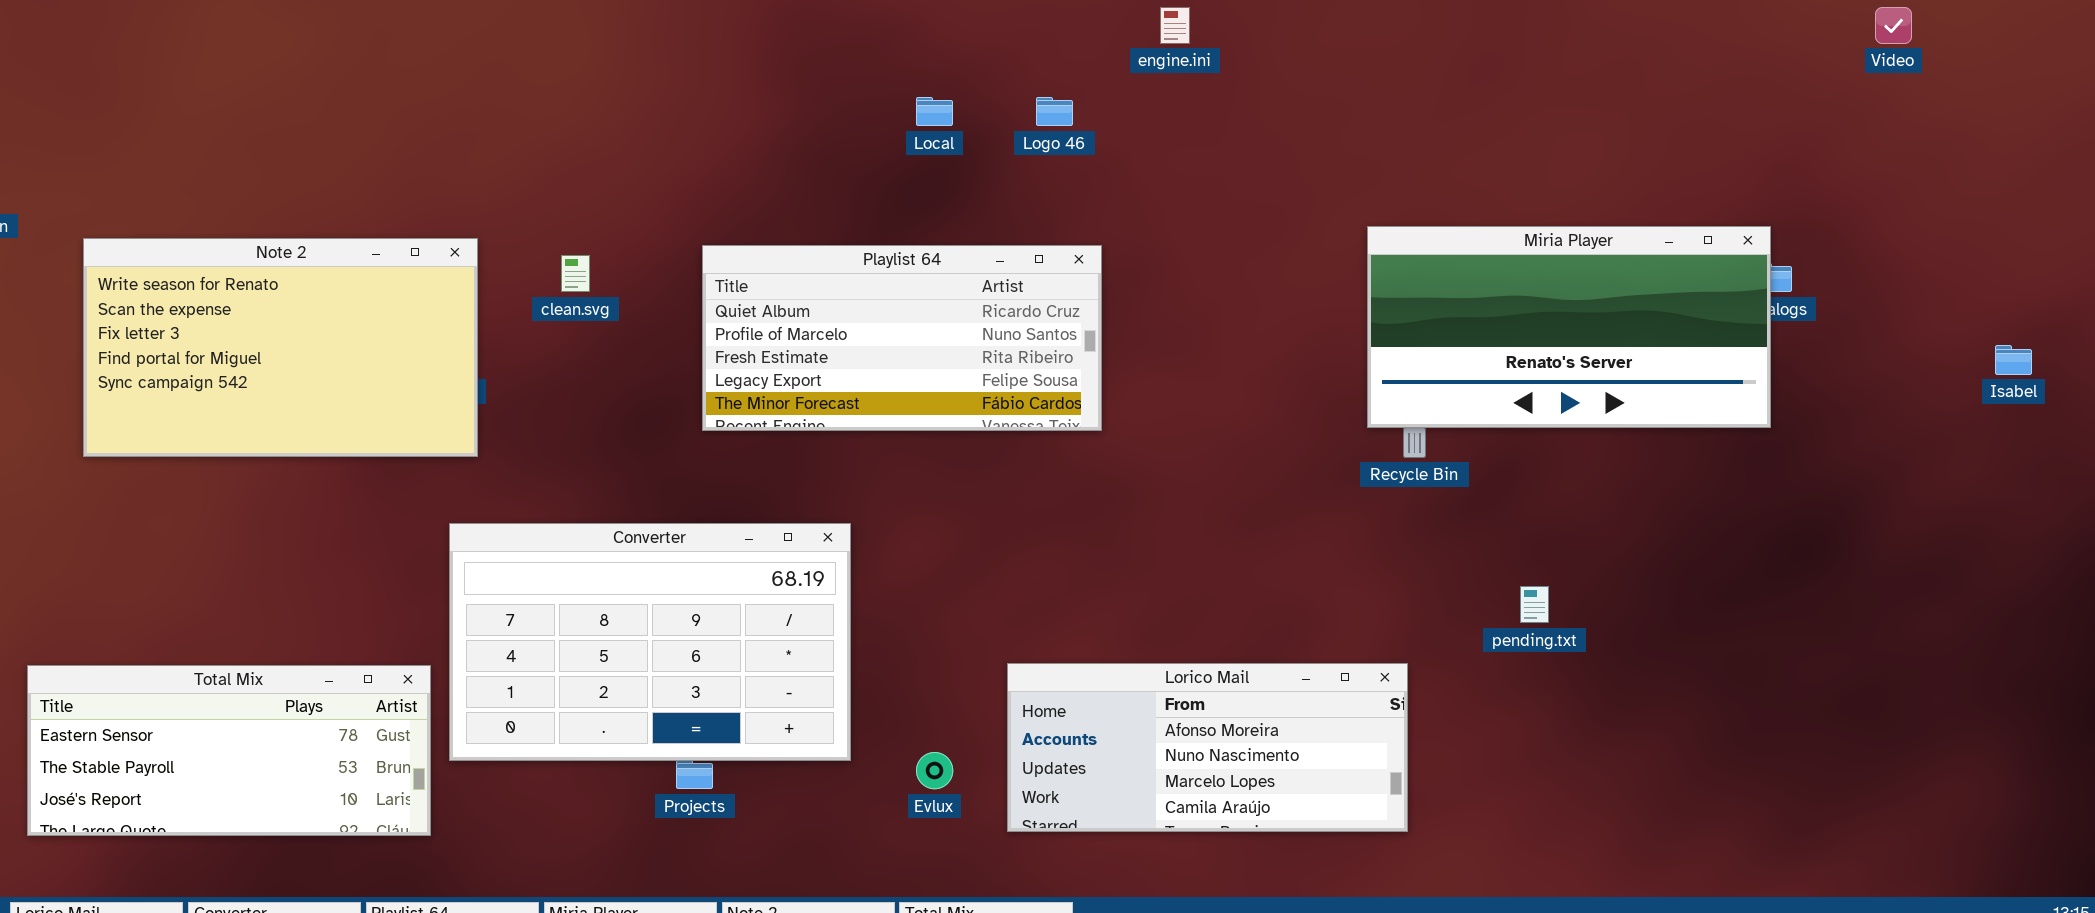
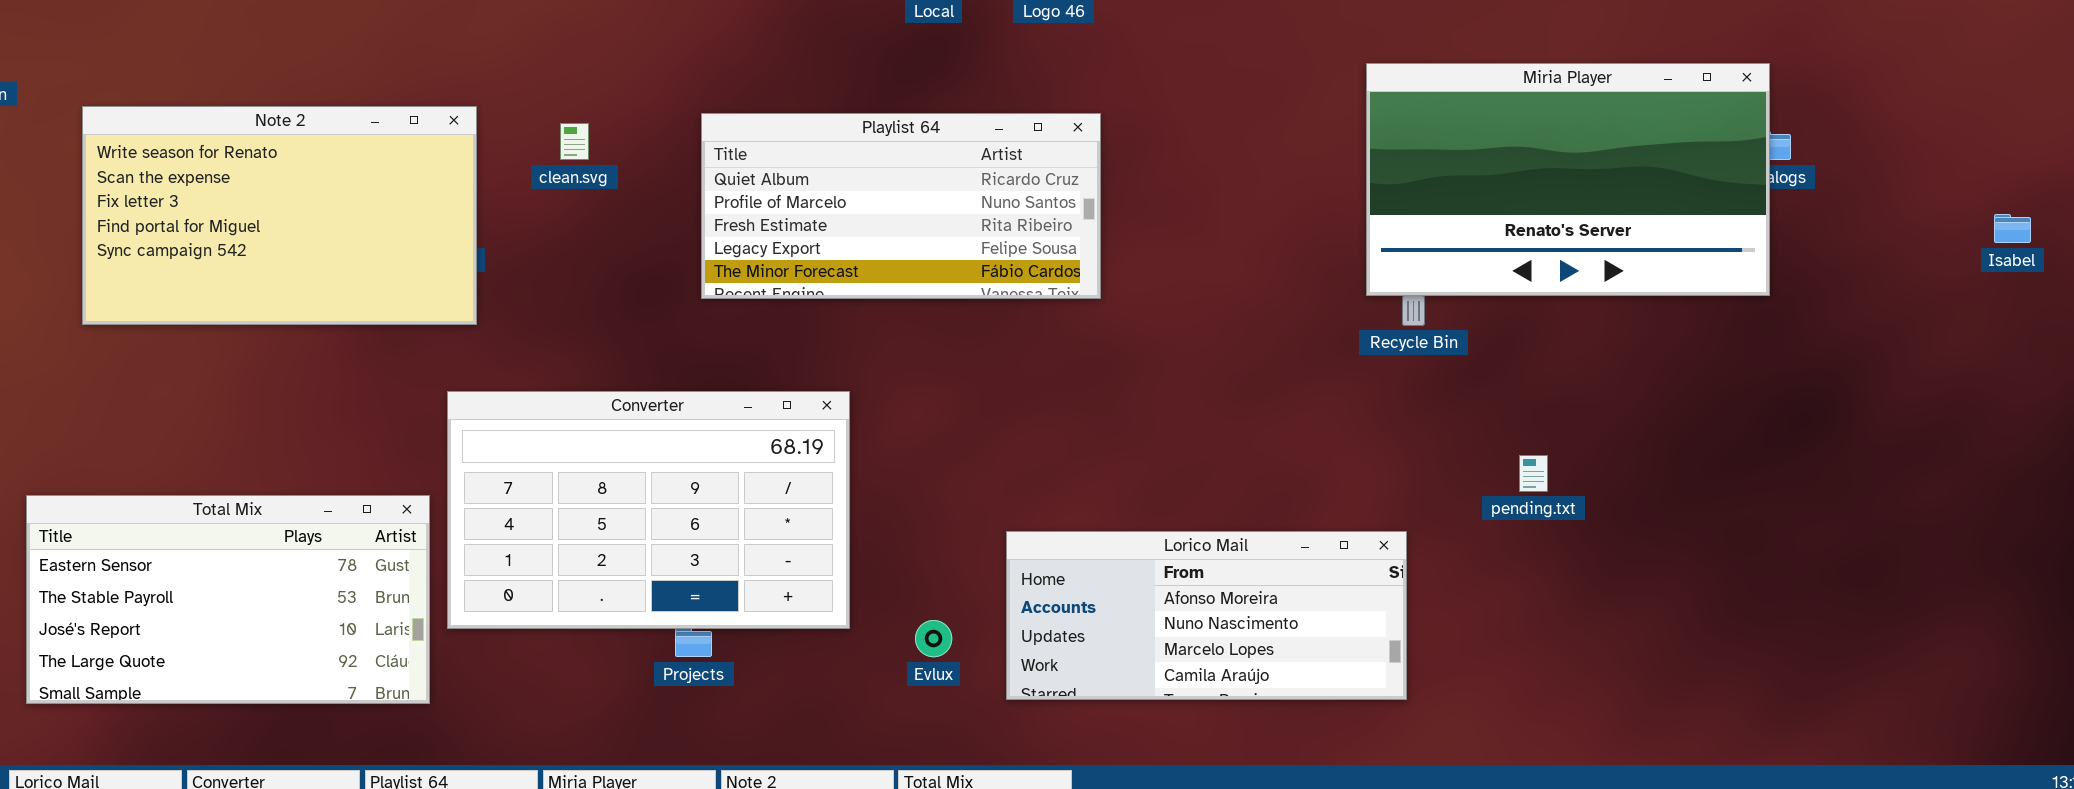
Miria Player: [1367,226,1771,428] -> [1366,63,1770,296], resized
Total Mix: [27,665,431,836] -> [26,495,430,704], resized

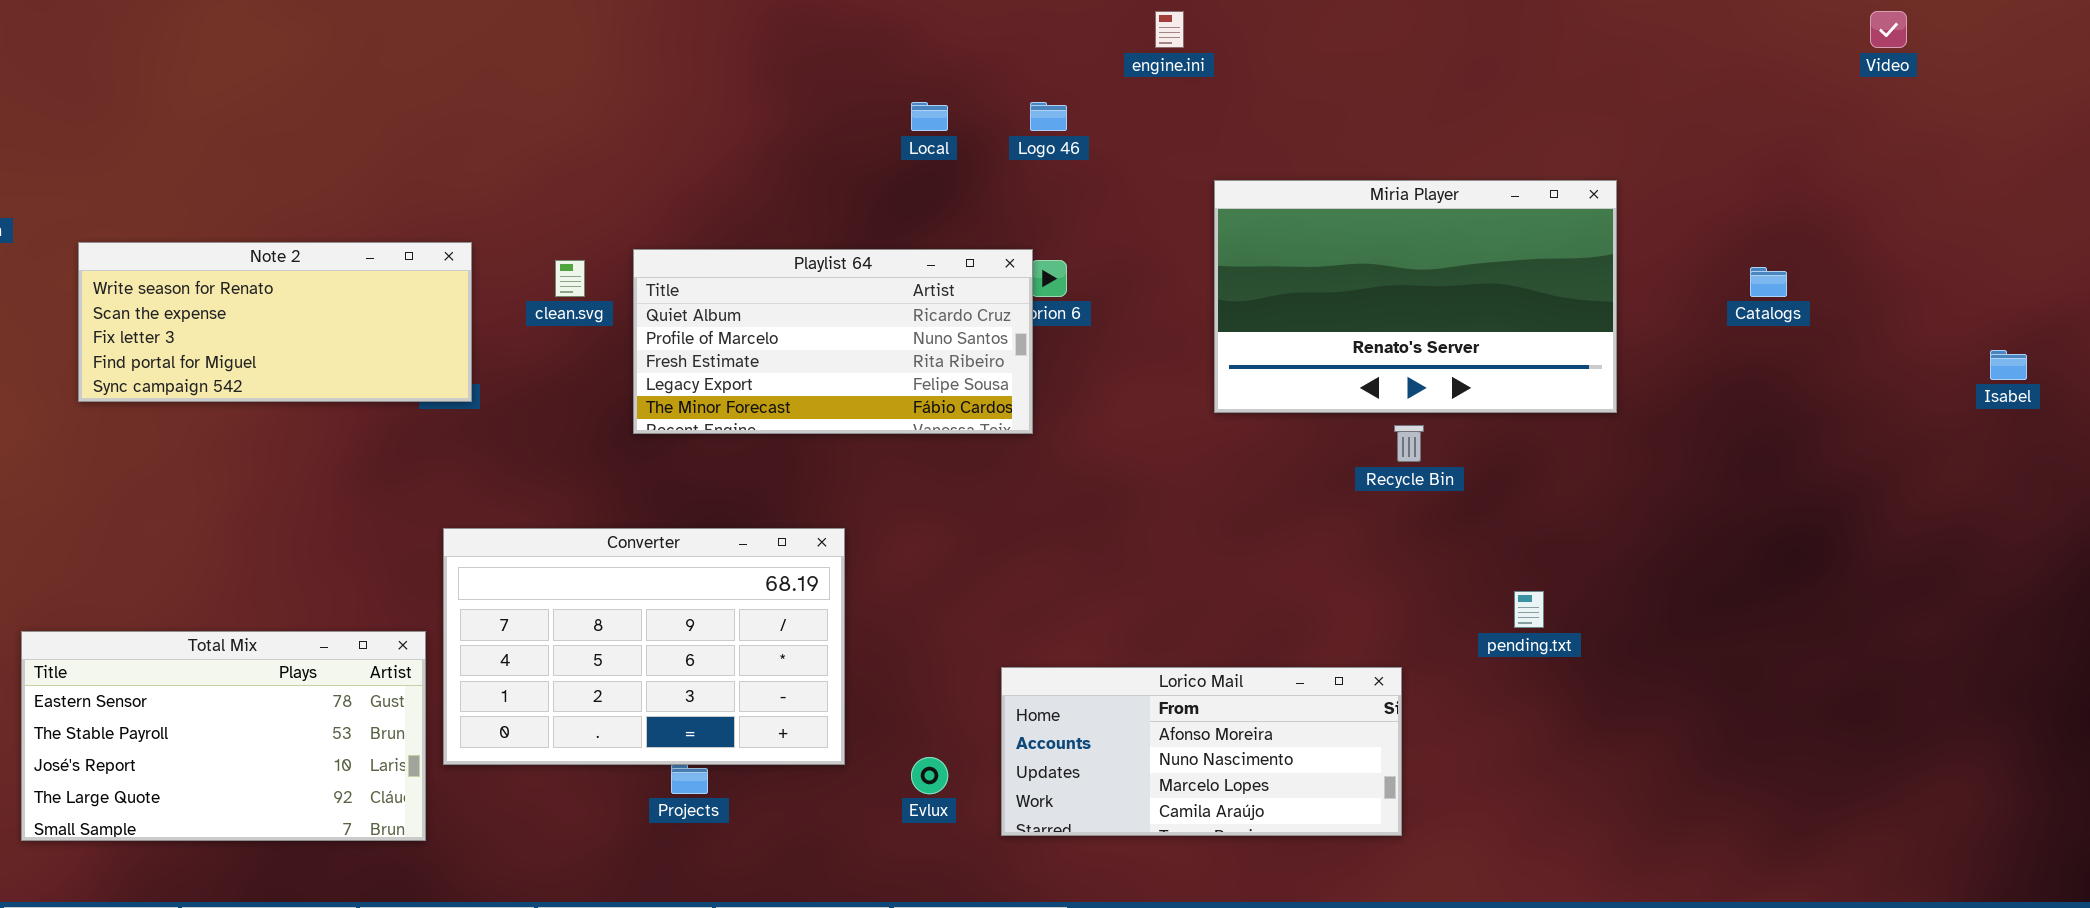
Miria Player: [1366,63,1770,296] -> [1214,180,1617,413], moved
Note 2: [82,106,477,325] -> [78,242,472,402], resized
Playlist 64: [701,113,1101,299] -> [633,249,1033,434], moved

